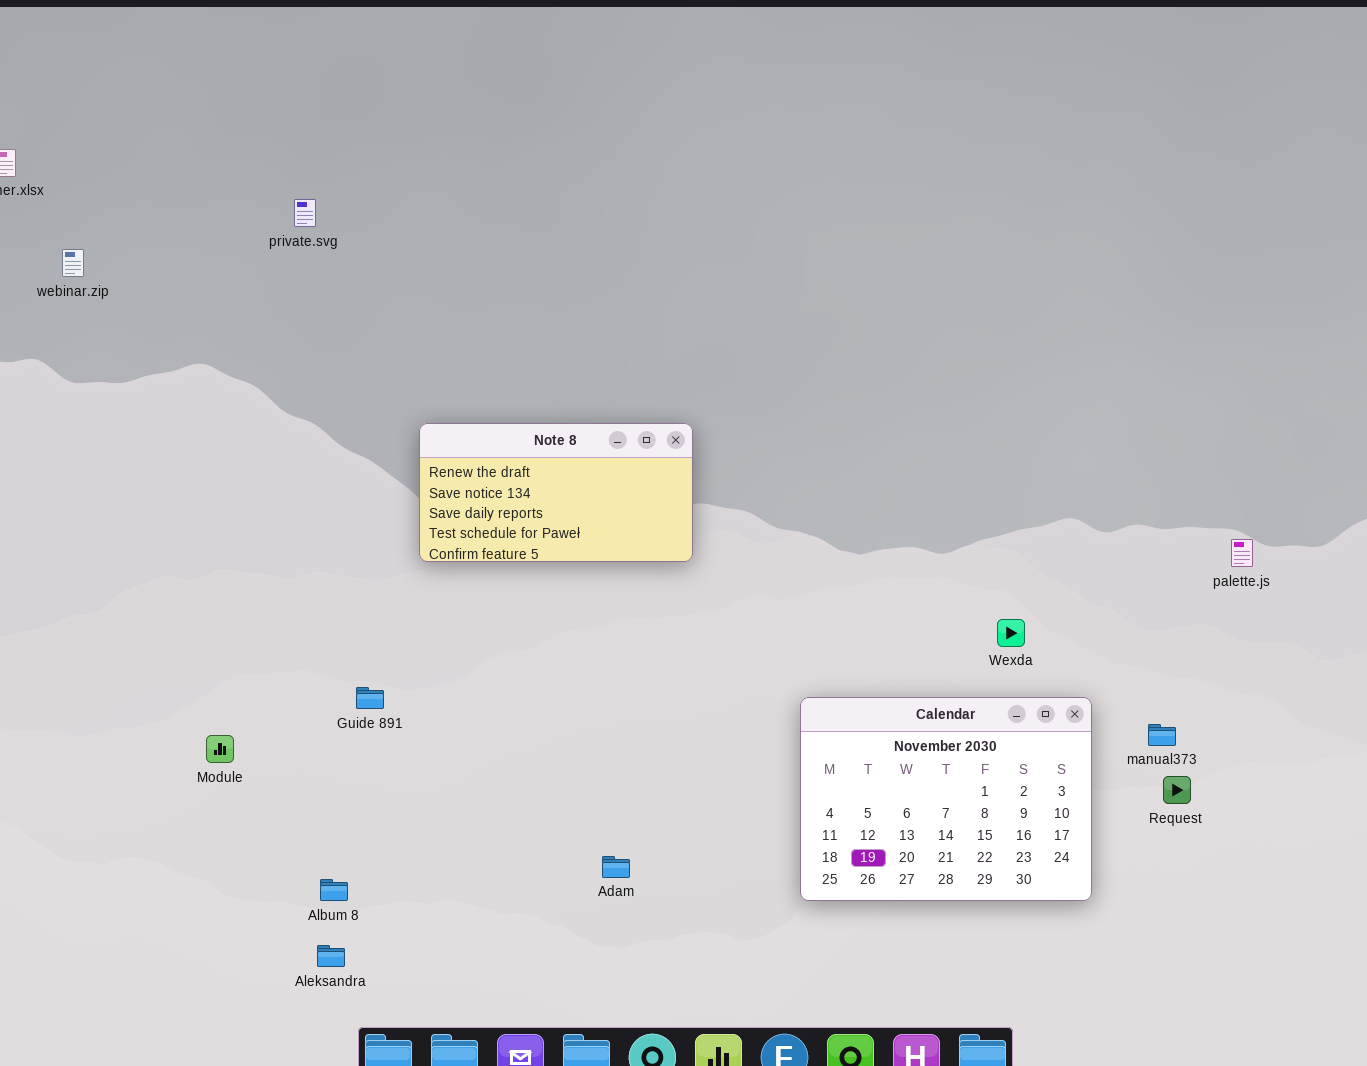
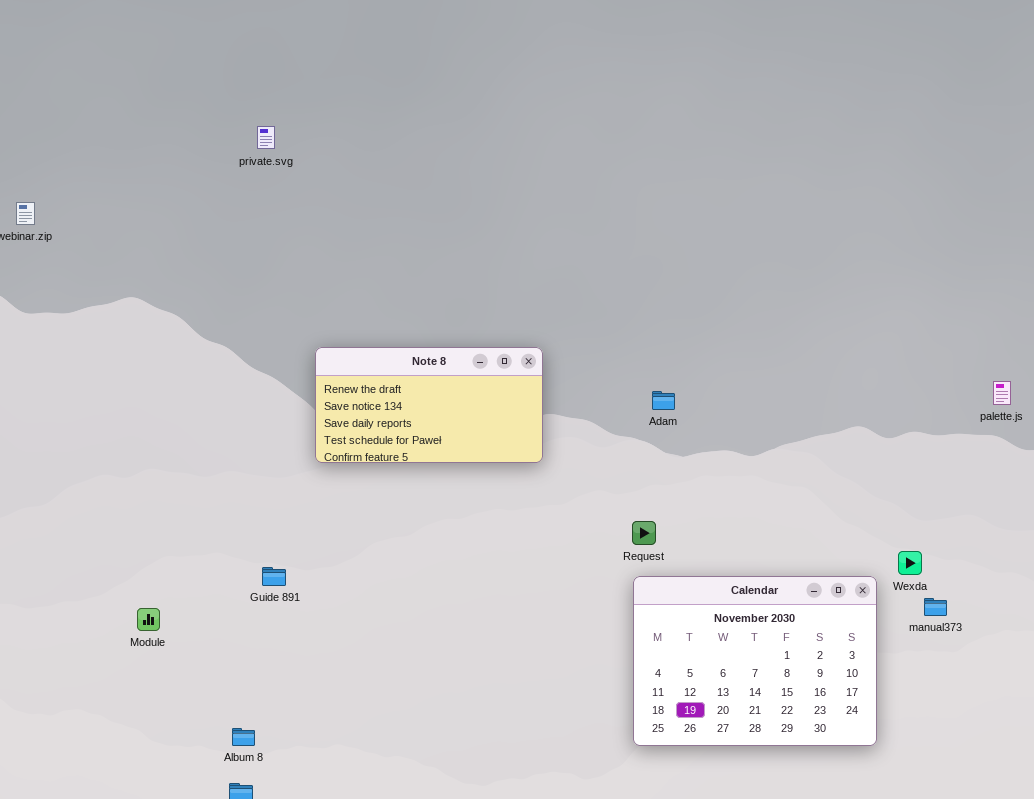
private.svg: [294,199,316,227] -> [257,126,275,149], moved
palette.js: [1231,539,1253,567] -> [993,381,1011,405], moved
Wexda: [997,619,1025,647] -> [898,551,922,575], moved
Request: [1163,776,1191,804] -> [632,521,656,545], moved
Adam: [602,856,630,878] -> [652,391,675,410], moved

